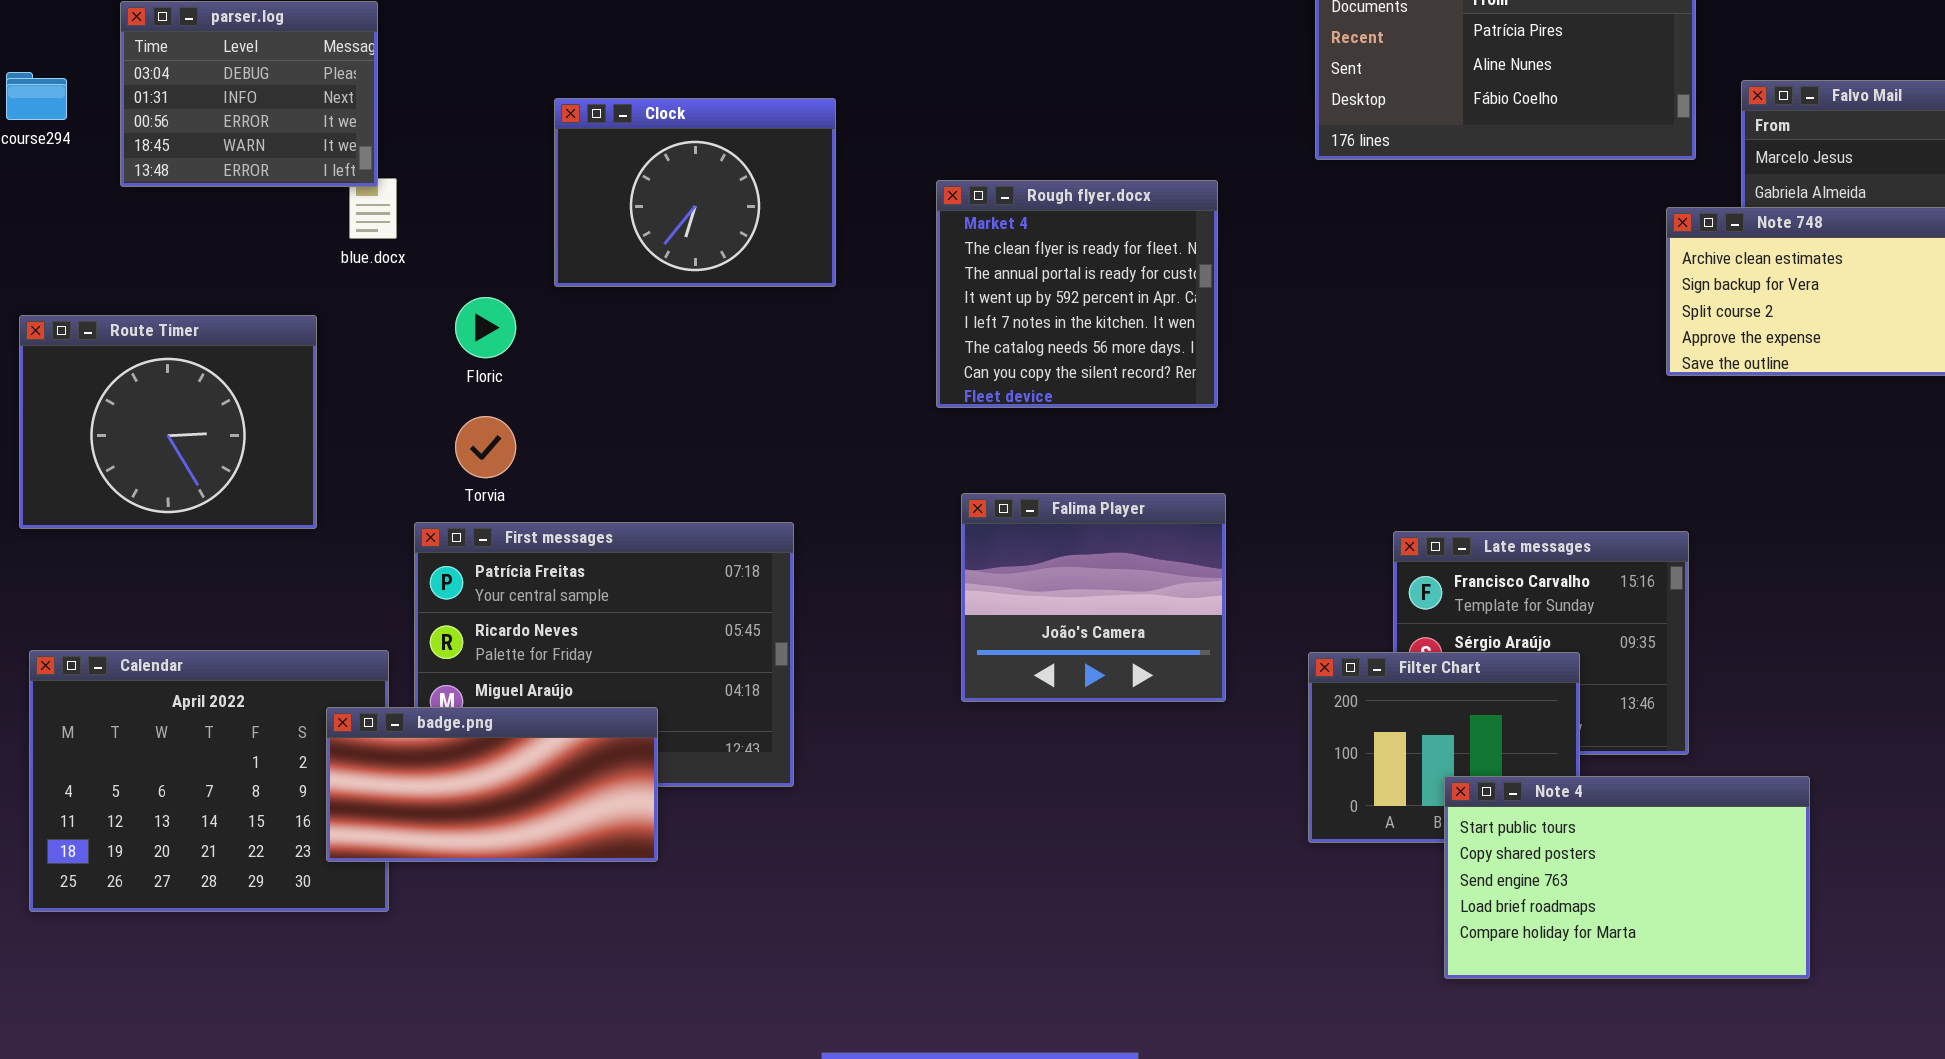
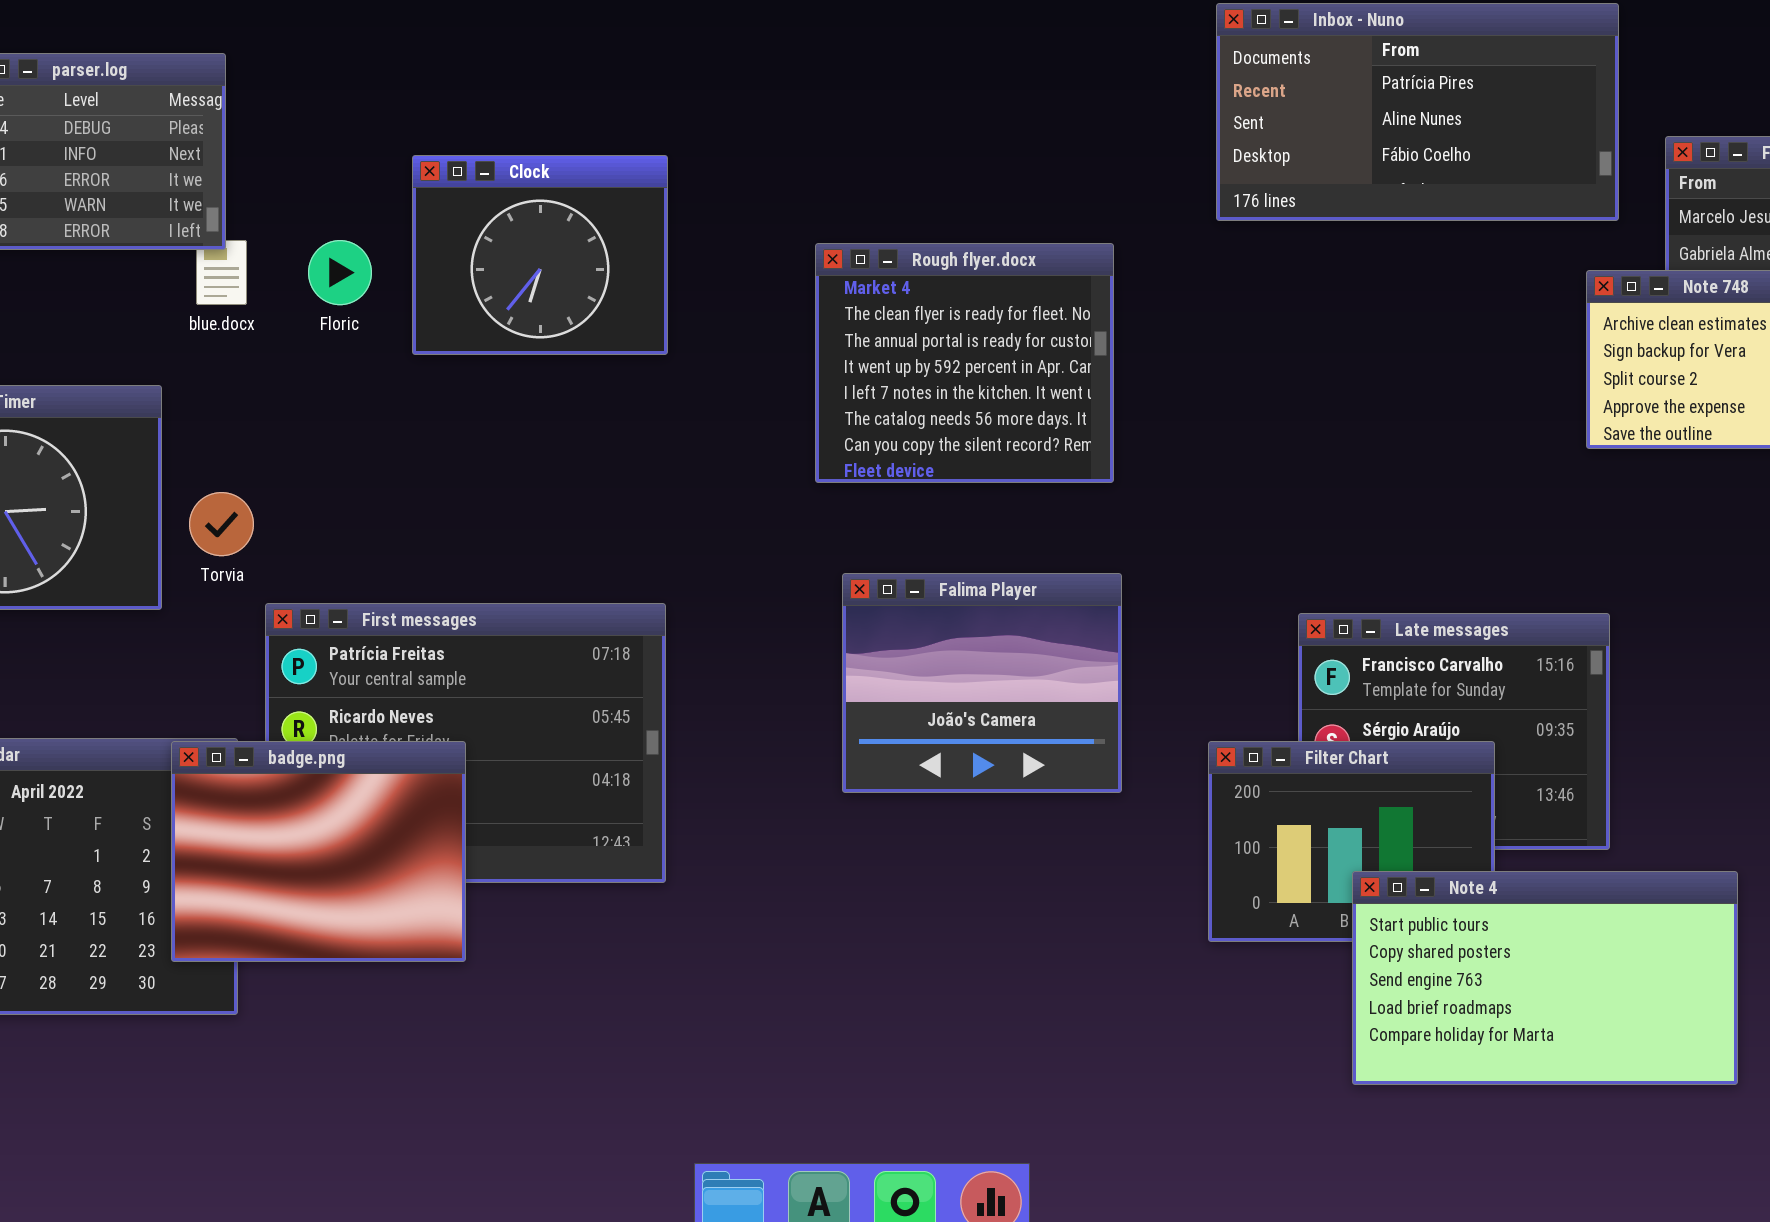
Clock: [554,98,836,287] -> [412,155,668,355], resized
Floric: [455,297,516,358] -> [308,240,372,305], moved
Torvia: [455,416,516,478] -> [189,492,254,556], moved
badge.png: [326,707,658,862] -> [171,741,466,962], resized

